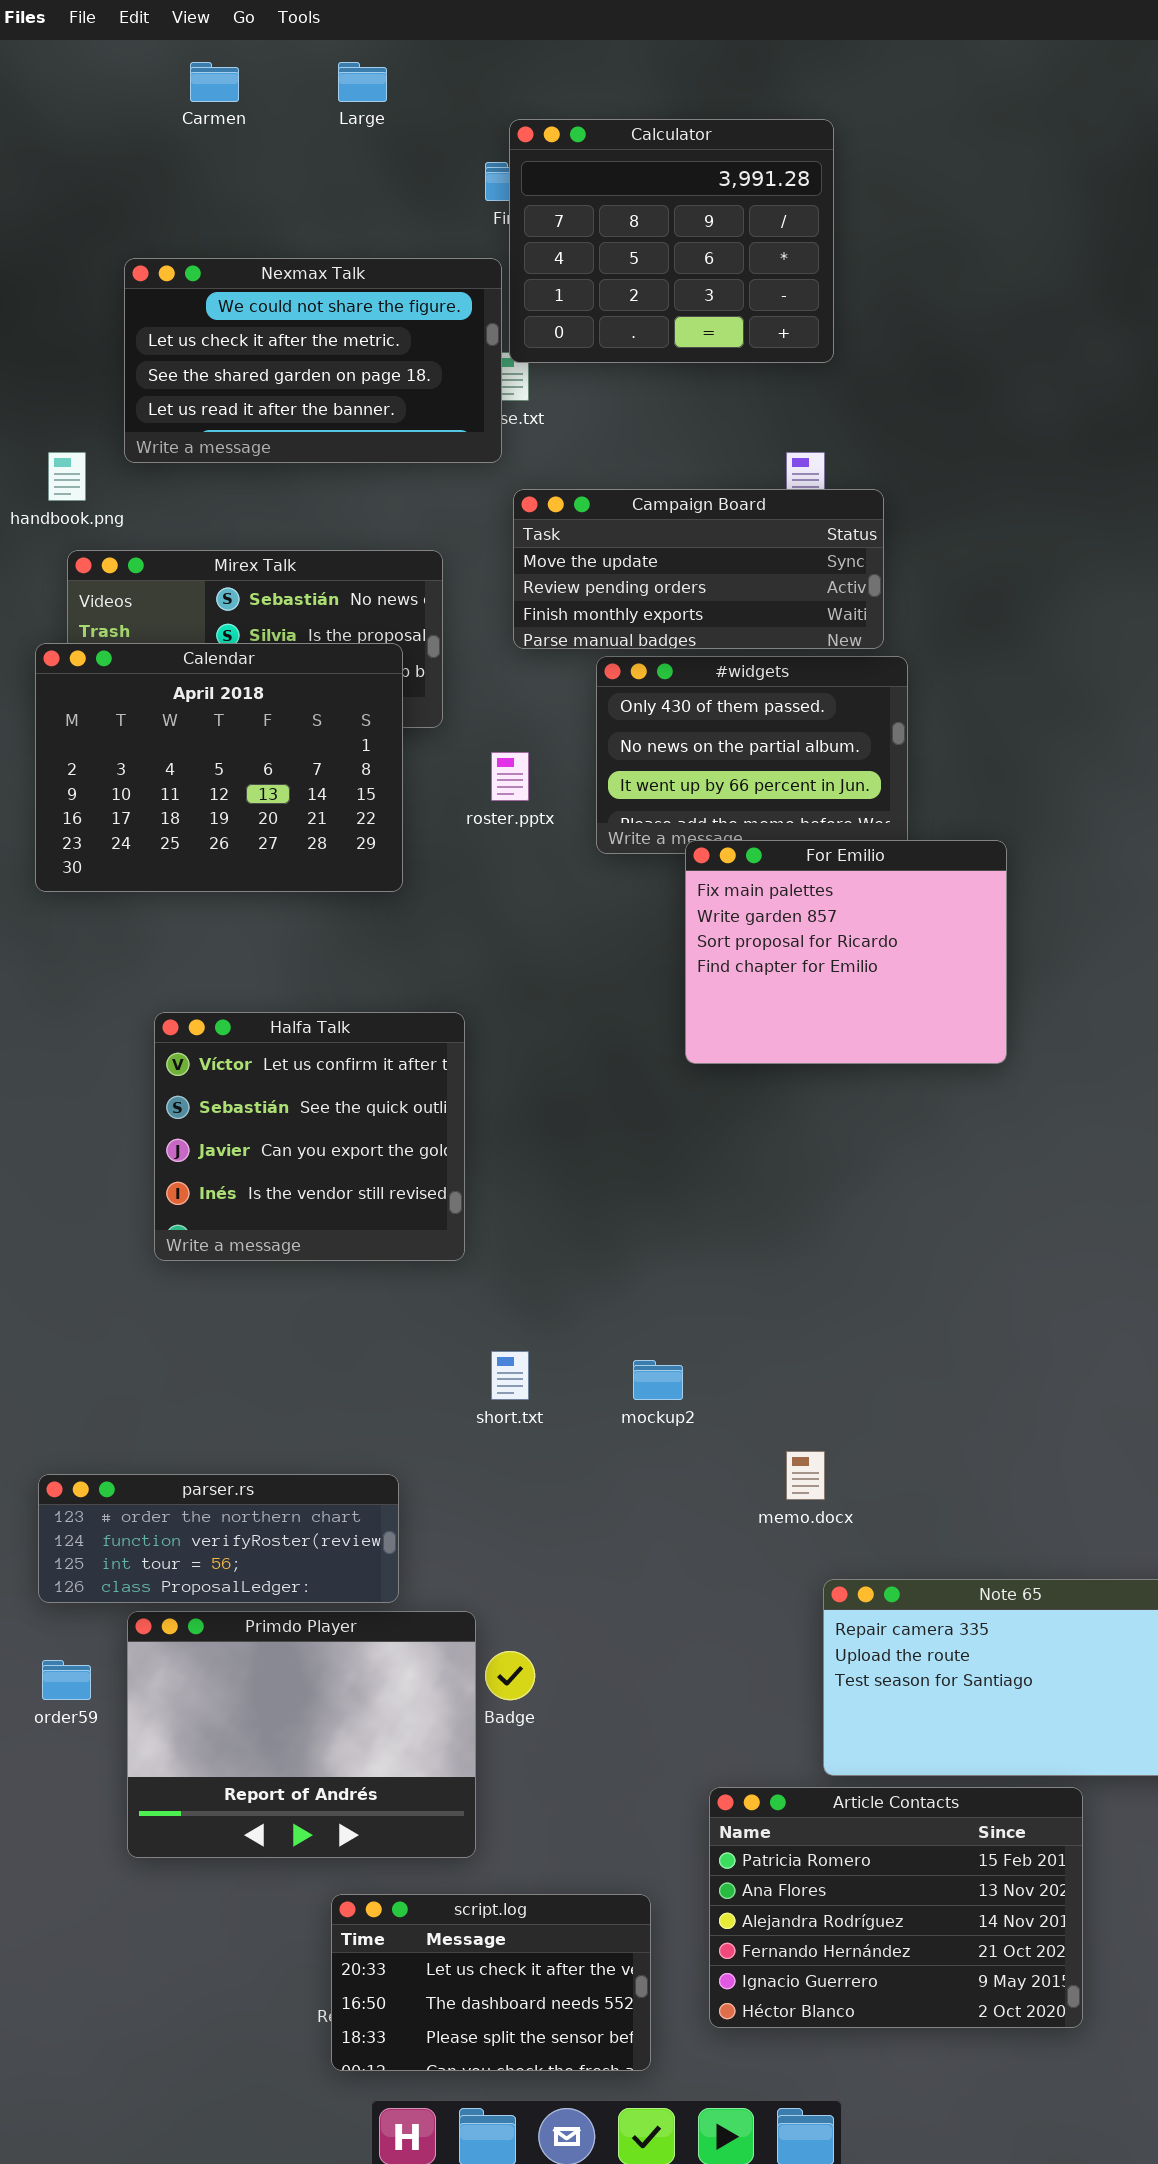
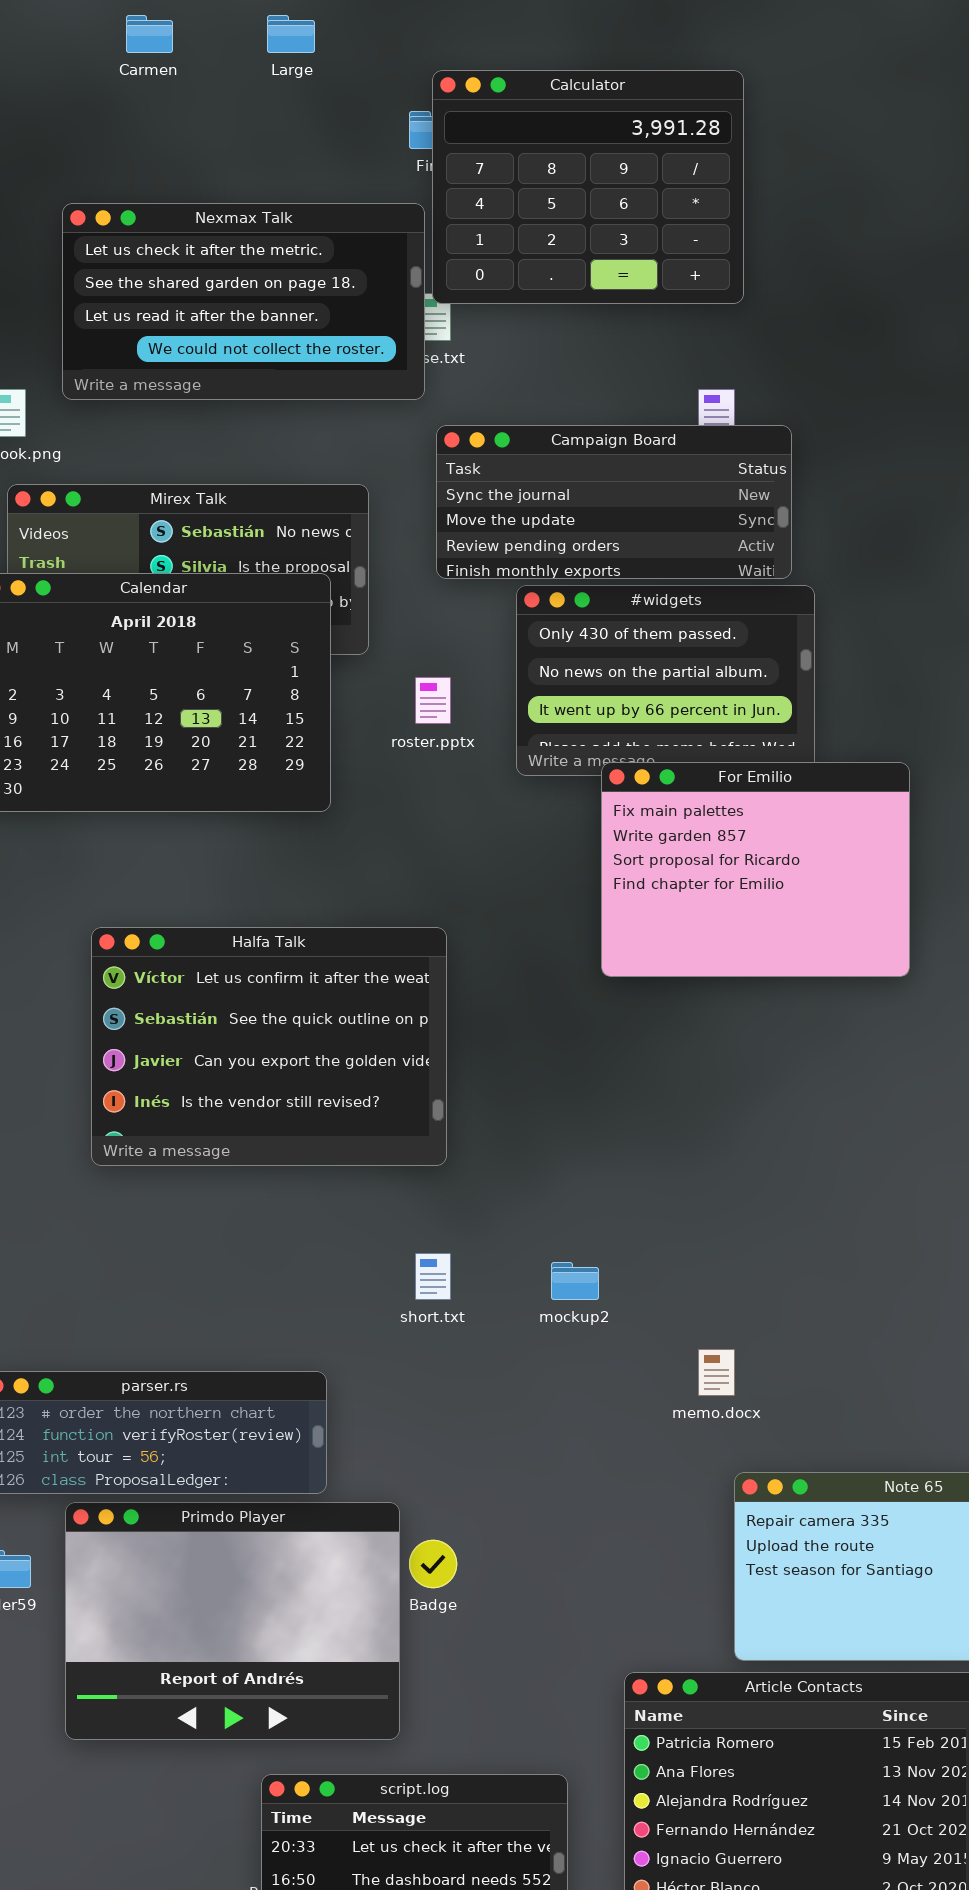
Nexmax Talk: [124,258,502,463] -> [62,203,425,400], scrolled down 1 row
Campaign Board: [513,489,884,649] -> [436,425,792,579], scrolled up 1 row
Halfa Talk: [154,1012,465,1261] -> [91,927,447,1166], resized

